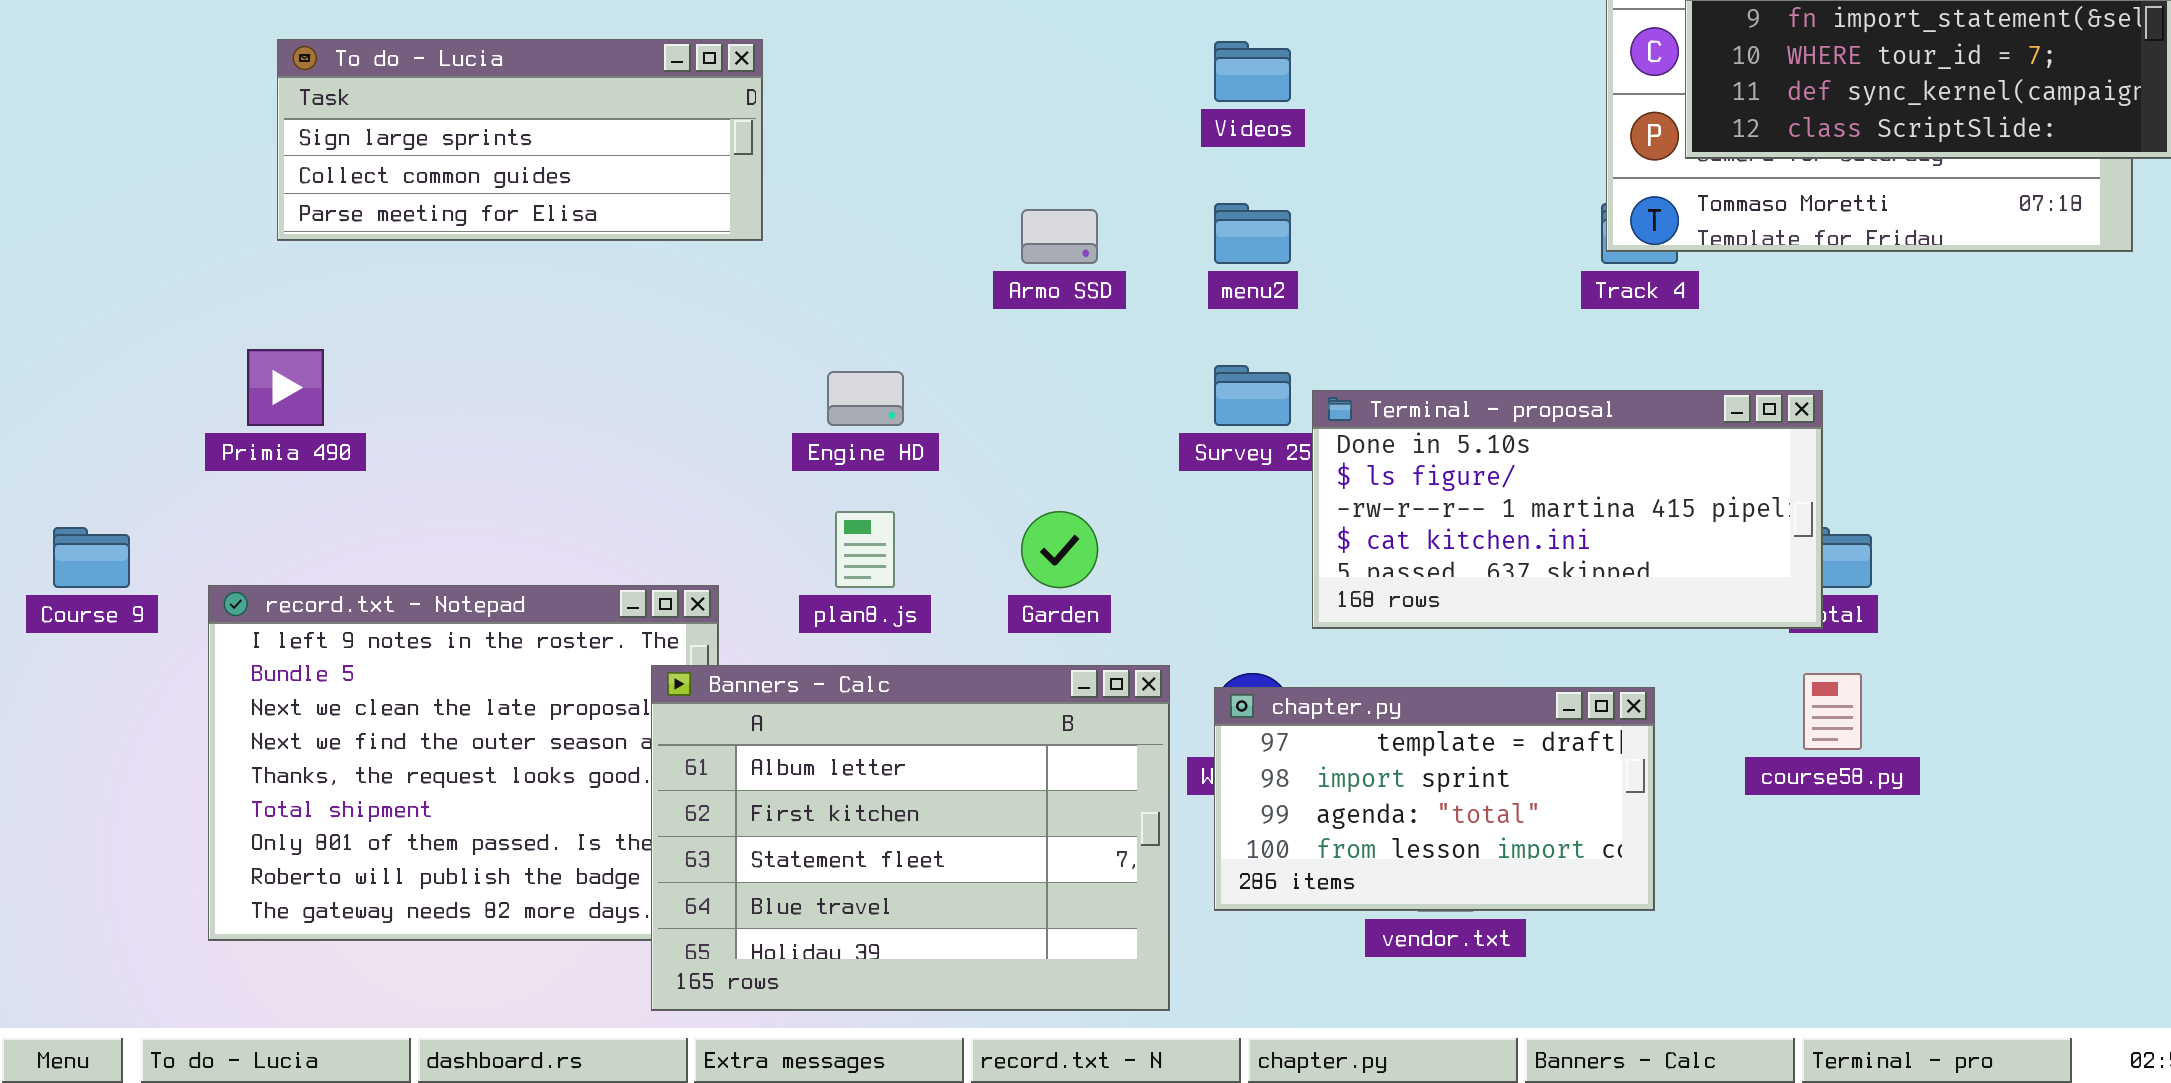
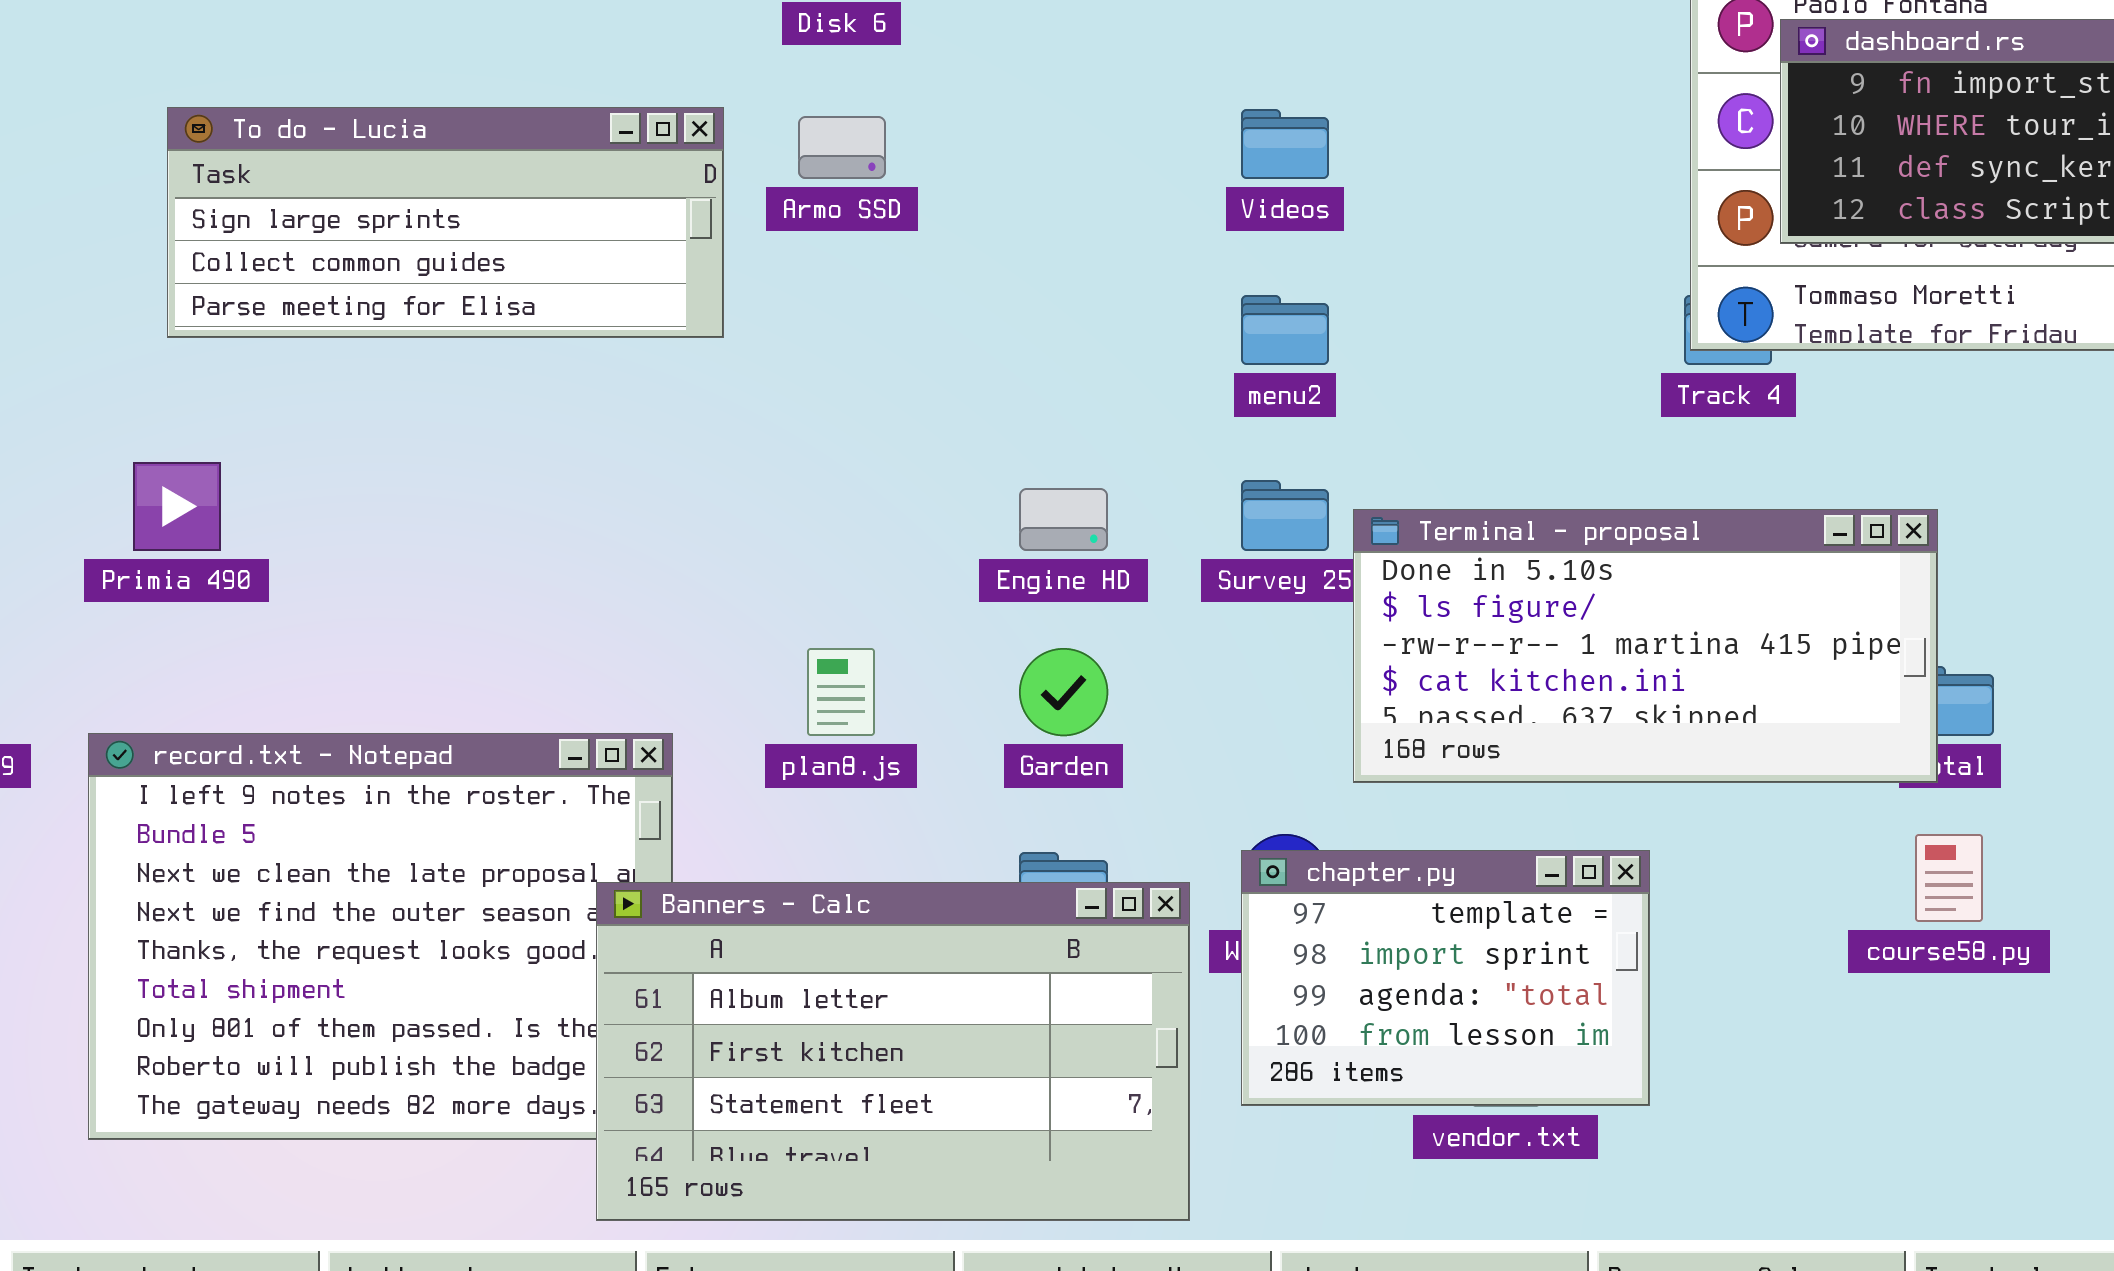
Armo SSD: [1021,209,1098,264] -> [798,116,886,179], moved
Engine HD: [827,371,904,426] -> [1019,488,1108,551], moved
Banners - Calc: [651,665,1170,1011] -> [596,882,1190,1221], resized
chapter.py: [1214,687,1655,911] -> [1241,850,1650,1106], resized

